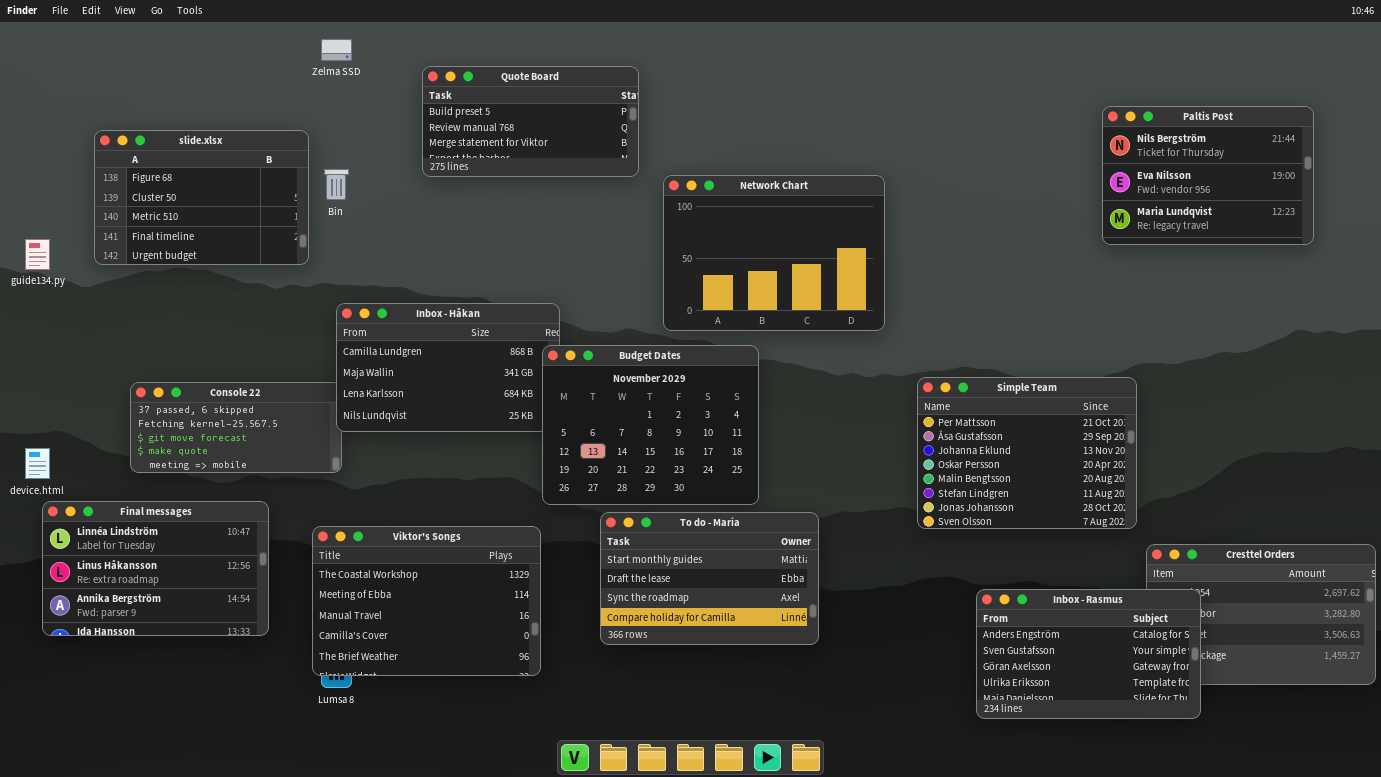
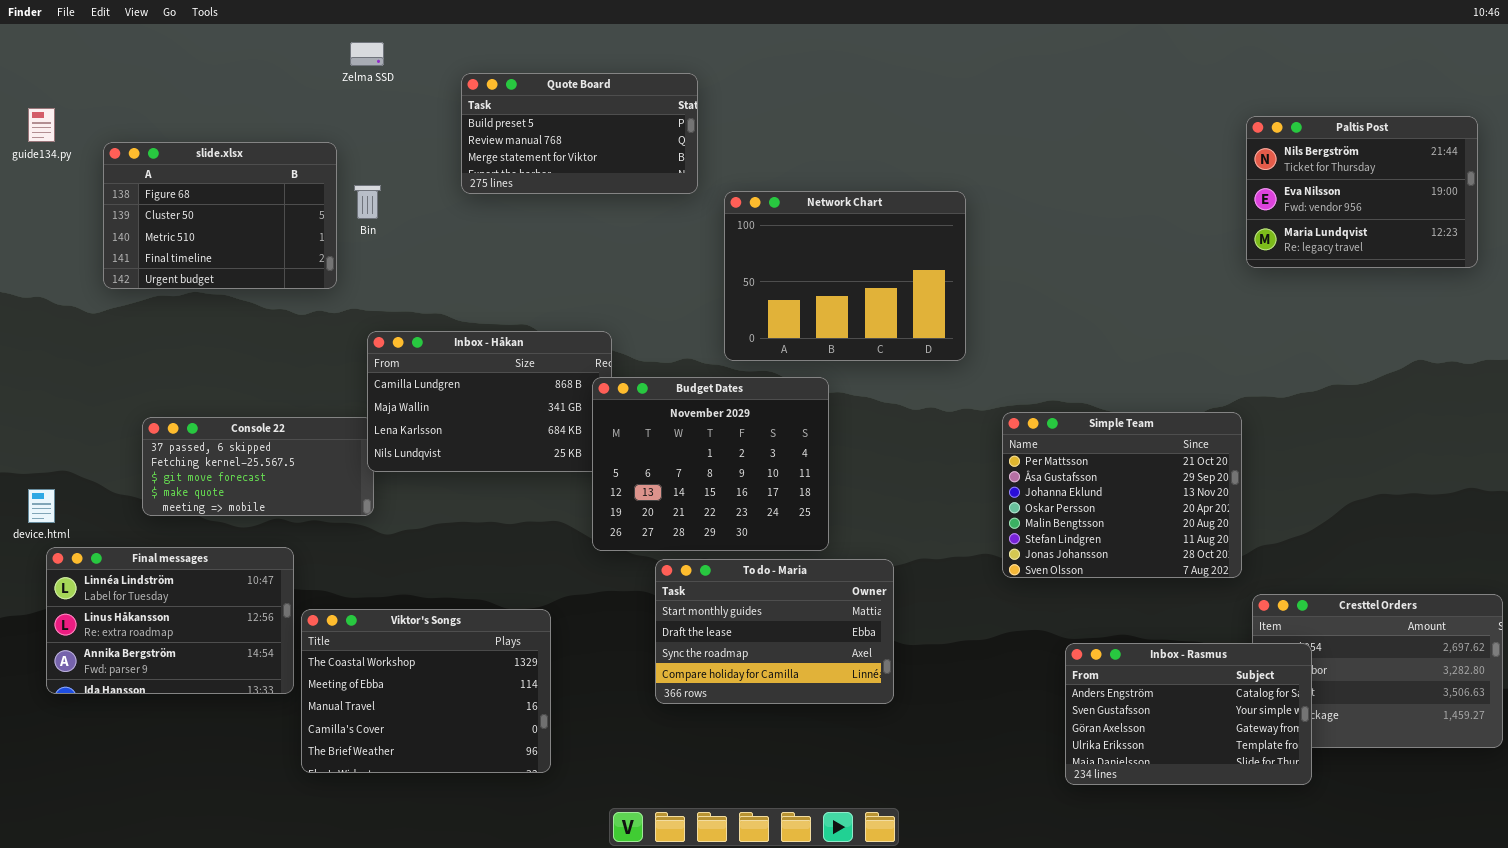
Paltis Post: [1102,106,1314,245] -> [1246,116,1478,268], moved
guide134.py: [25,239,50,270] -> [28,108,55,142], moved
Viktor's Songs: [312,526,541,676] -> [301,609,551,773], moved

